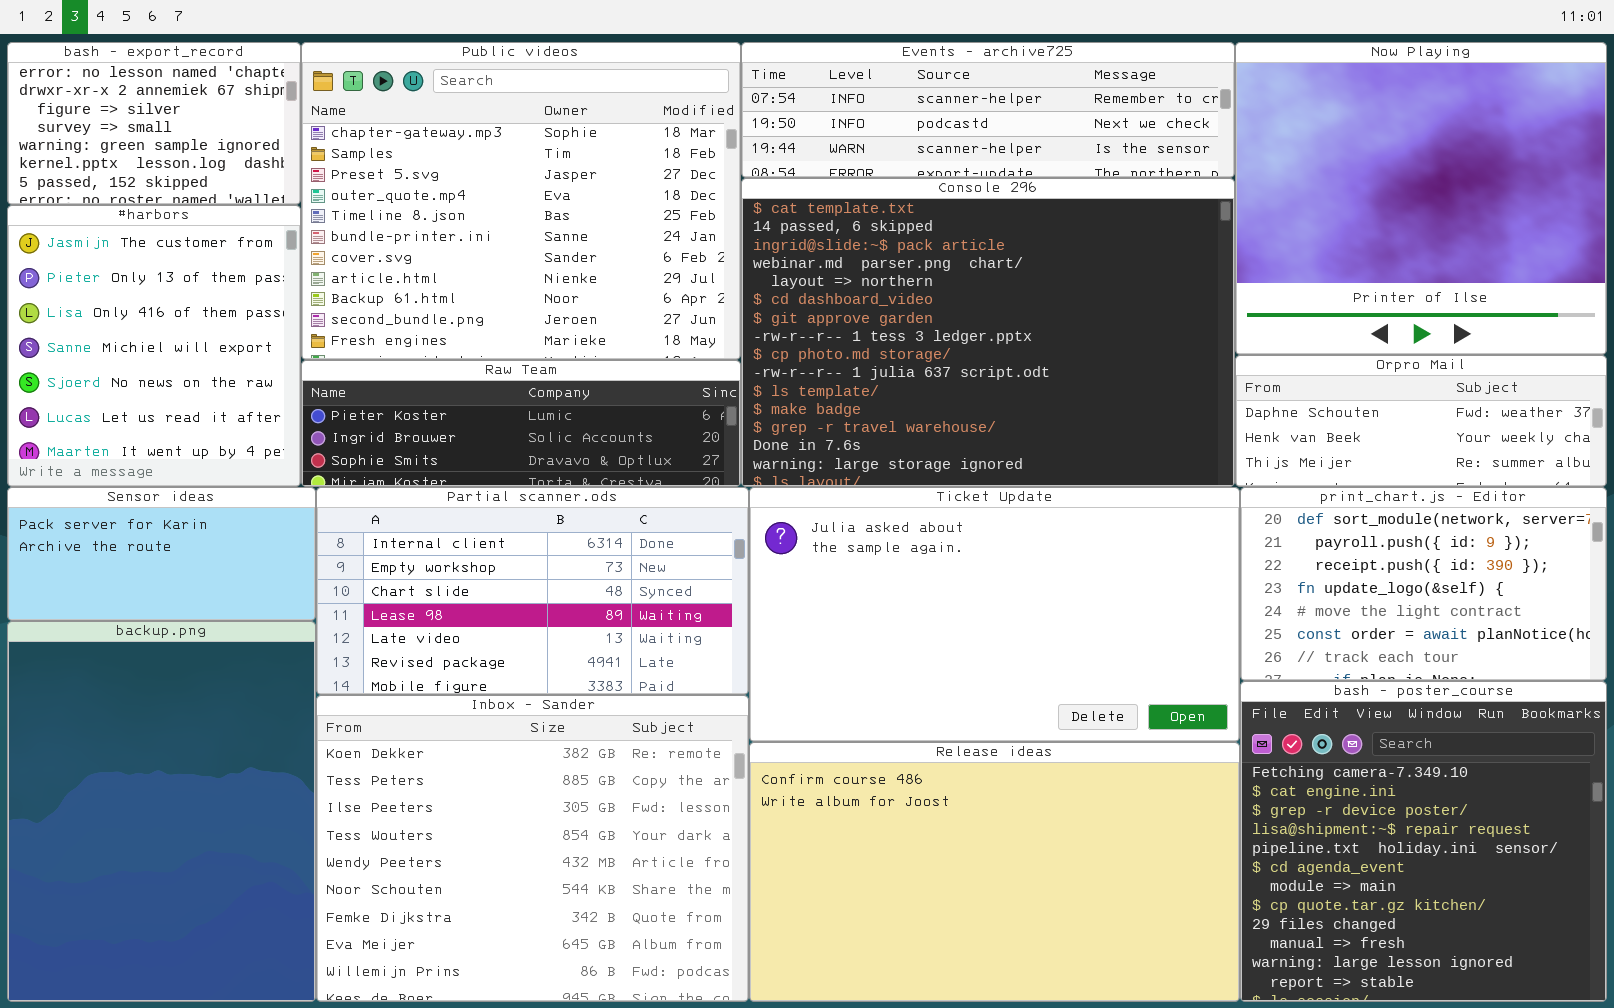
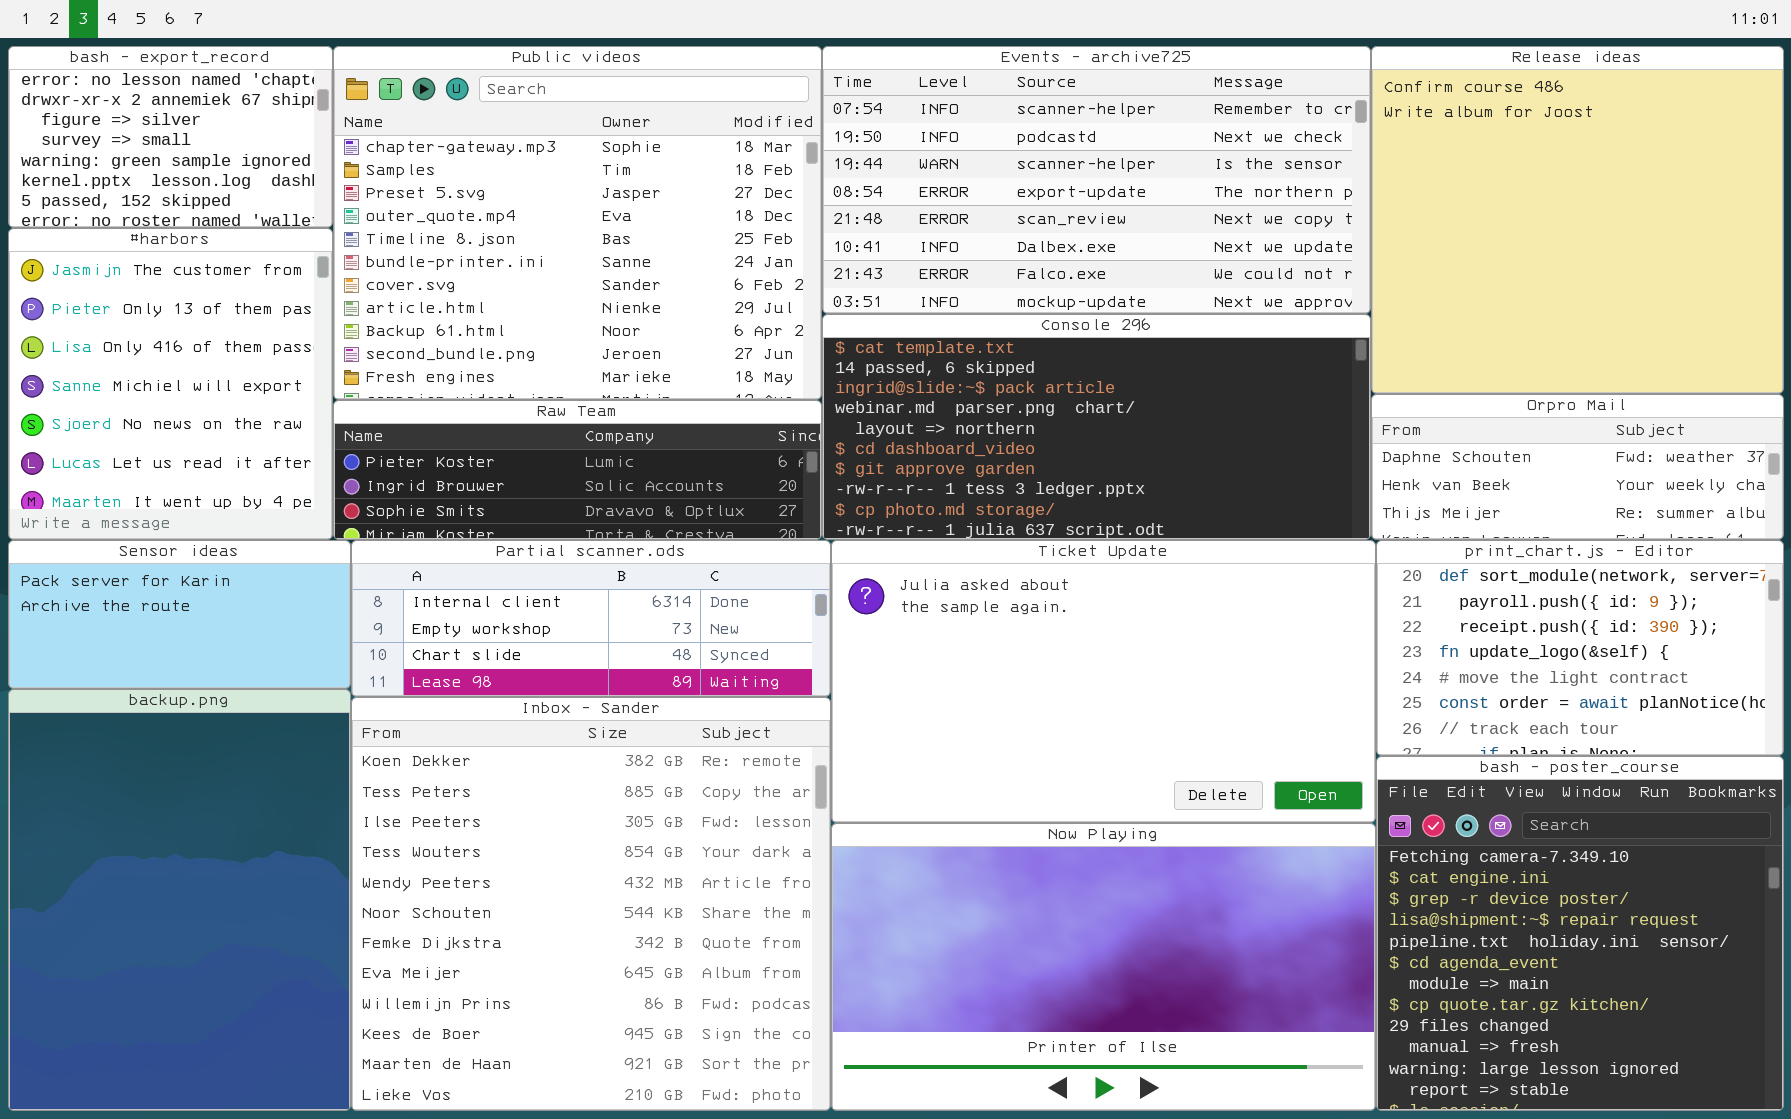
Events - archive725: [741,42,1235,178] -> [822,46,1371,314], resized
Now Playing: [1235,42,1607,355] -> [831,823,1376,1111], moved, resized
Console 296: [741,178,1235,487] -> [822,314,1371,540], resized
Partial scanner.ods: [316,487,749,695] -> [351,540,831,697], resized
Inbox - Sander: [316,695,749,1002] -> [351,697,831,1111], resized
Release ideas: [749,742,1240,1002] -> [1371,46,1784,394], moved, resized

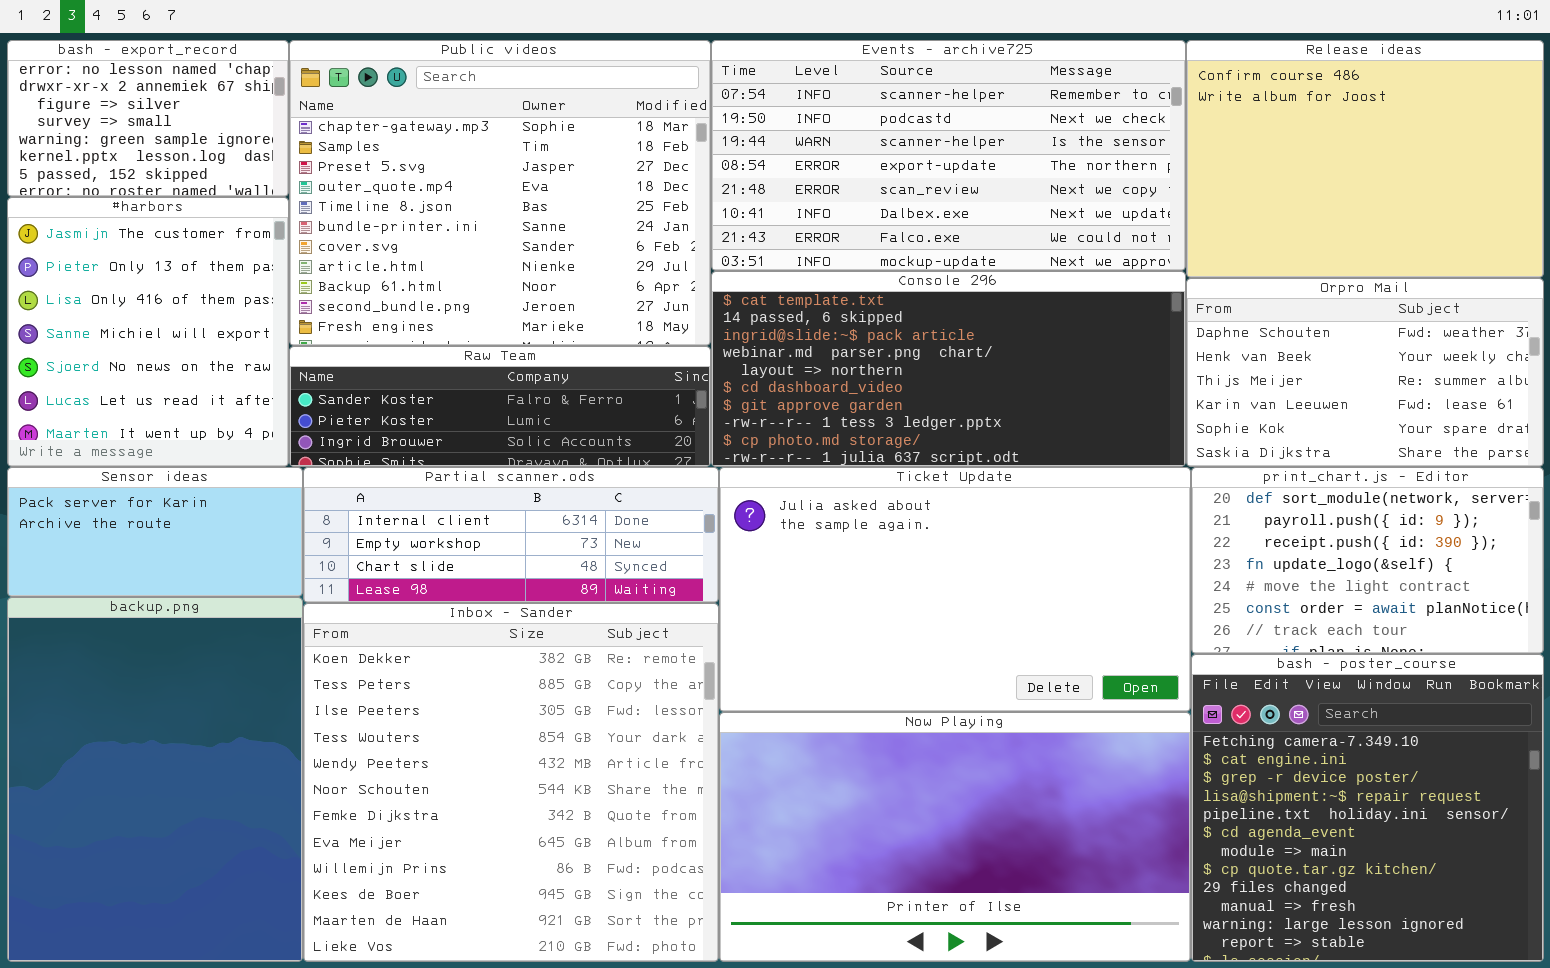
Release ideas: [1371,46,1784,394] -> [1186,40,1544,278], resized
Orpro Mail: [1371,394,1784,540] -> [1186,278,1544,467], resized
Raw Team: [333,400,822,540] -> [289,346,711,467], scrolled up 1 row

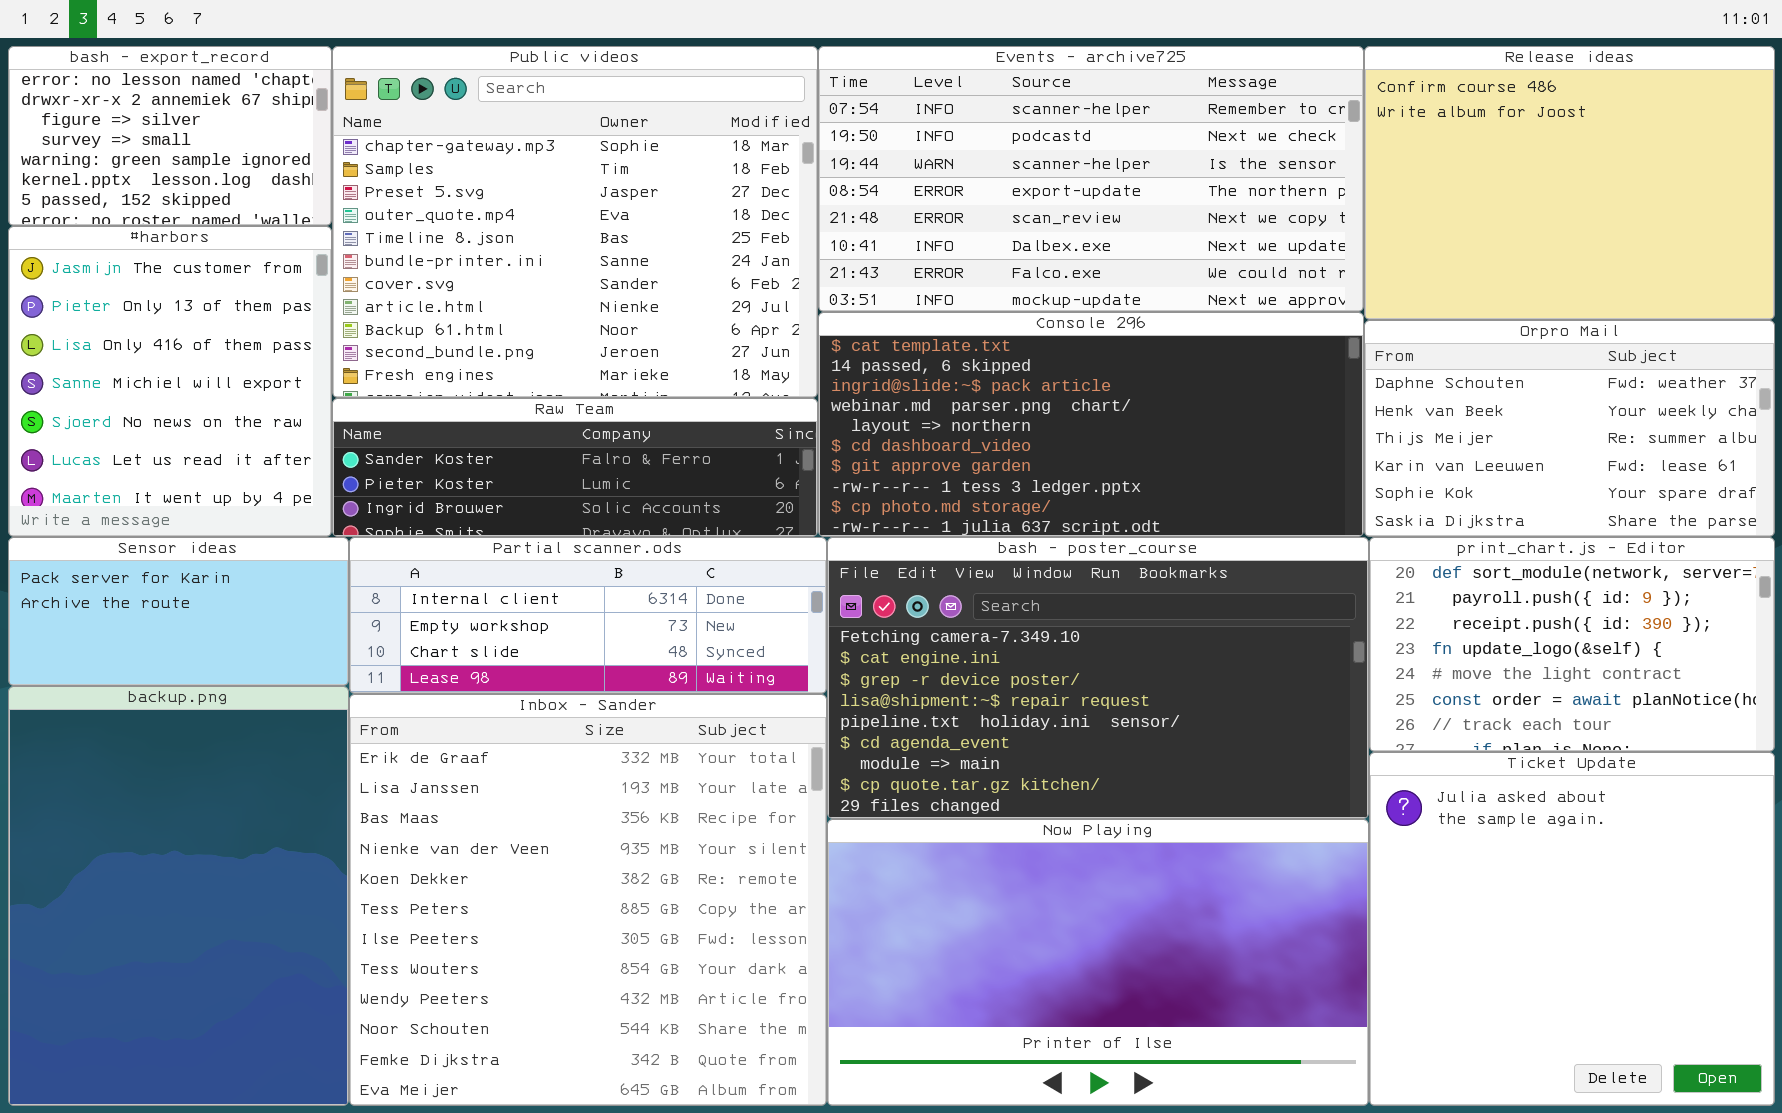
Ticket Update: [719,467,1191,712] -> [1369,752,1775,1106], moved, resized
Inbox - Sander: [303,603,719,962] -> [349,694,827,1106], scrolled up 4 rows
bash - poster_course: [1191,654,1544,962] -> [827,537,1369,819], moved, resized

